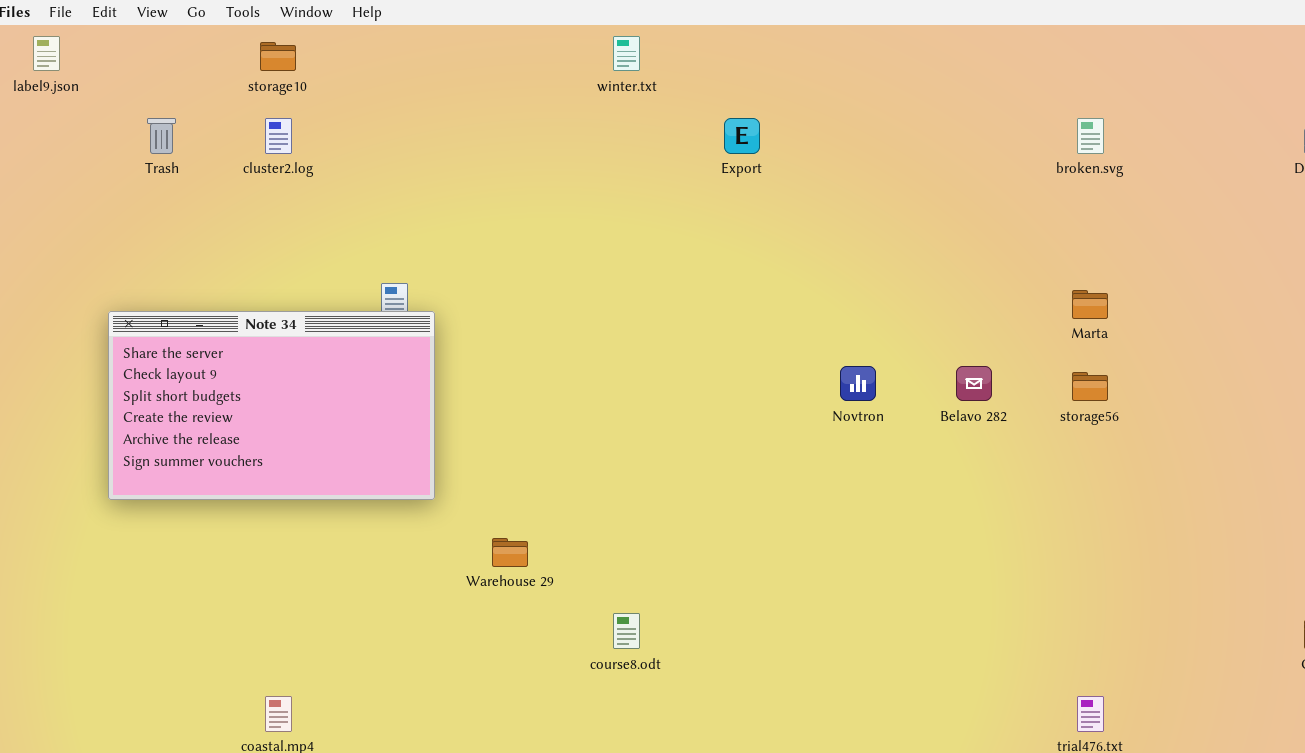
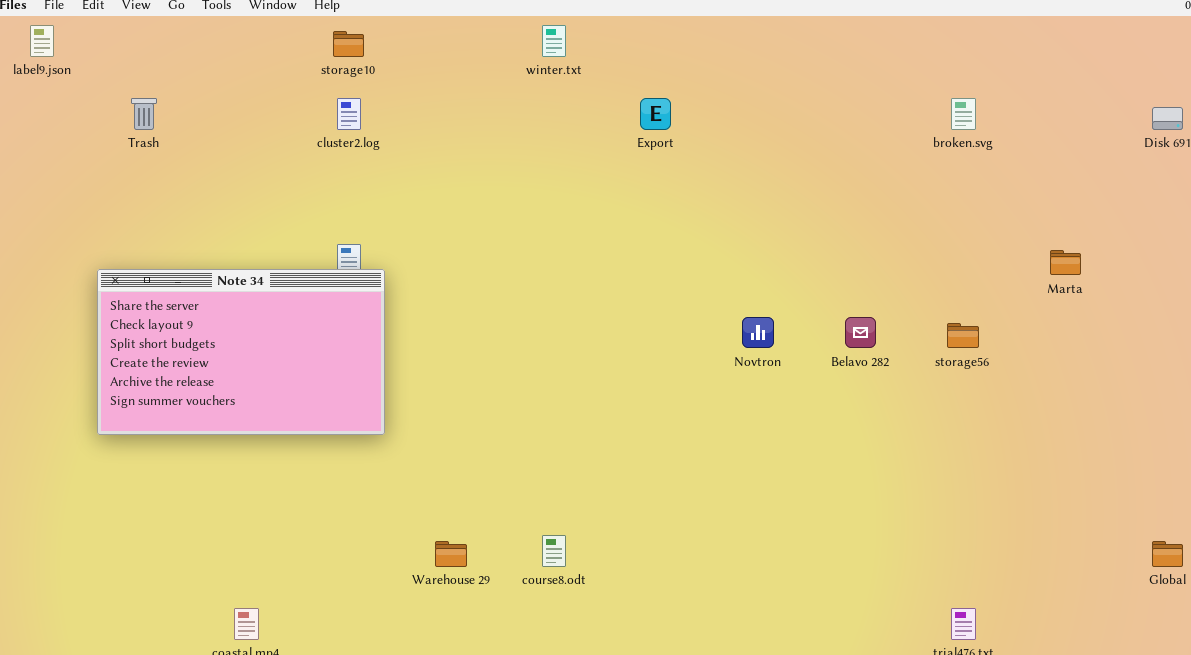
storage10: [260,42,296,71] -> [333,31,364,57], moved
cluster2.log: [265,118,292,154] -> [337,98,361,130], moved
Marta: [1072,290,1108,319] -> [1050,250,1081,275], moved
Warehouse 29: [492,538,528,567] -> [435,541,467,567], moved

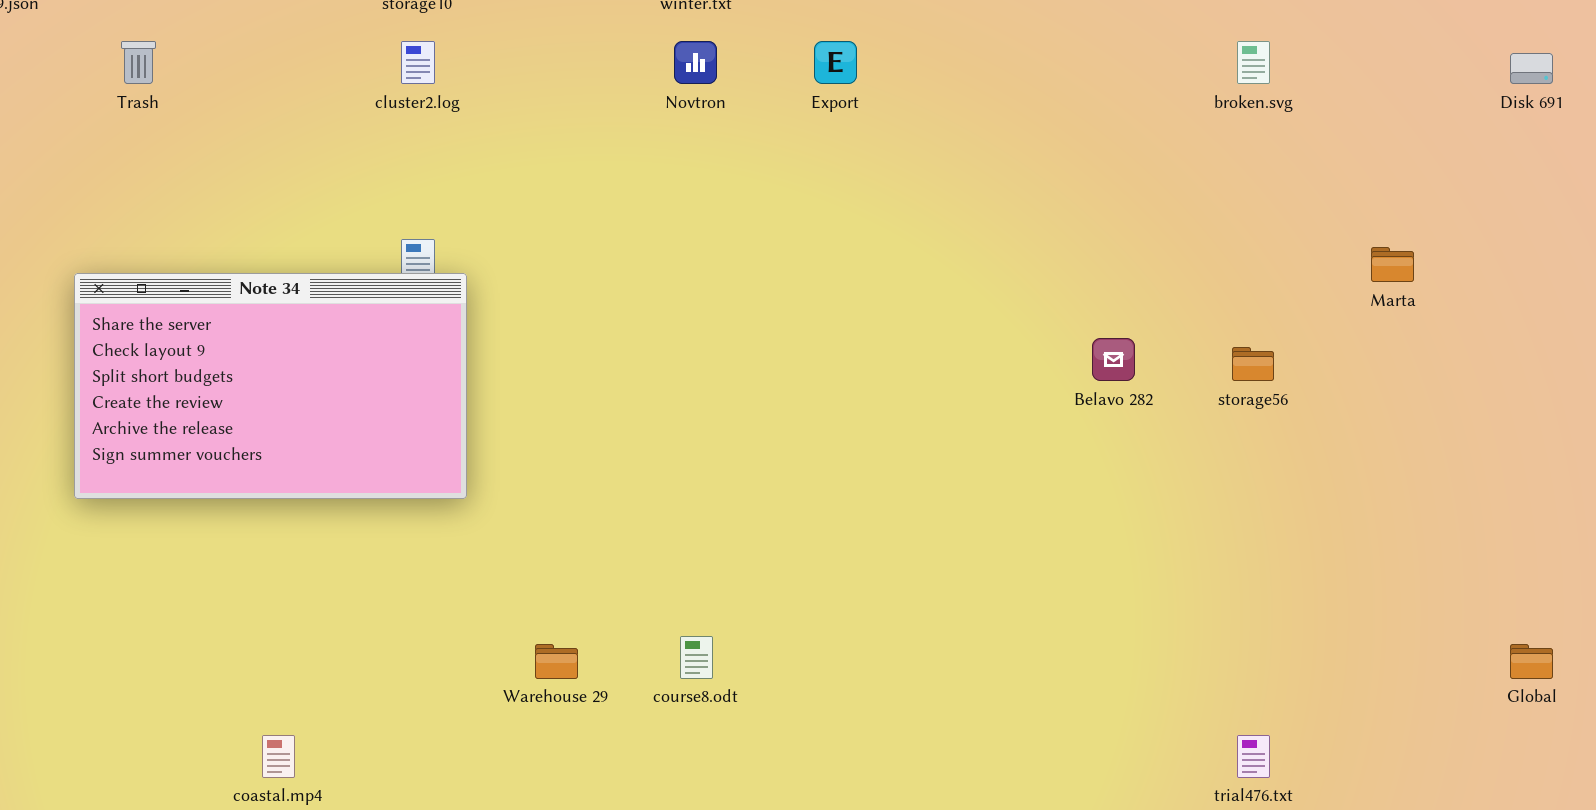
Novtron: [742,317,774,348] -> [674,41,717,84], moved

